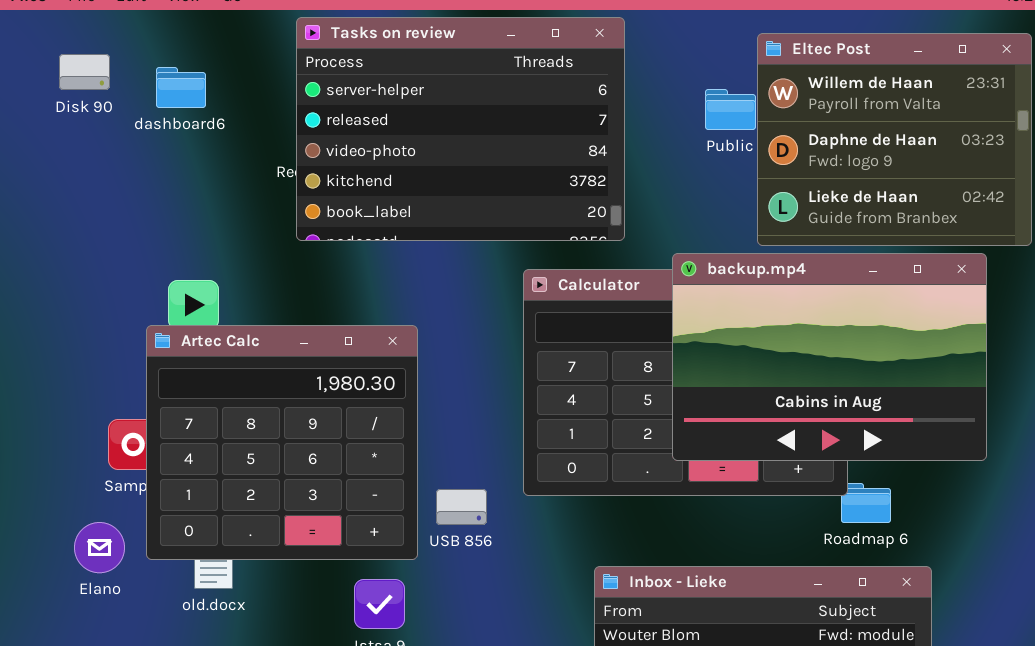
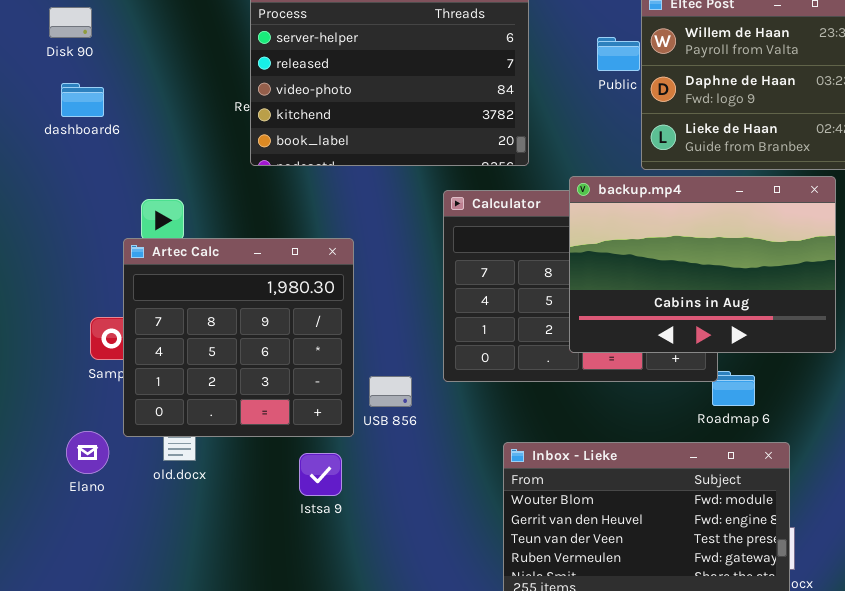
dashboard6: [156,67,206,108] -> [61,83,104,117], moved
Elano: [74,522,125,573] -> [66,431,109,474], moved

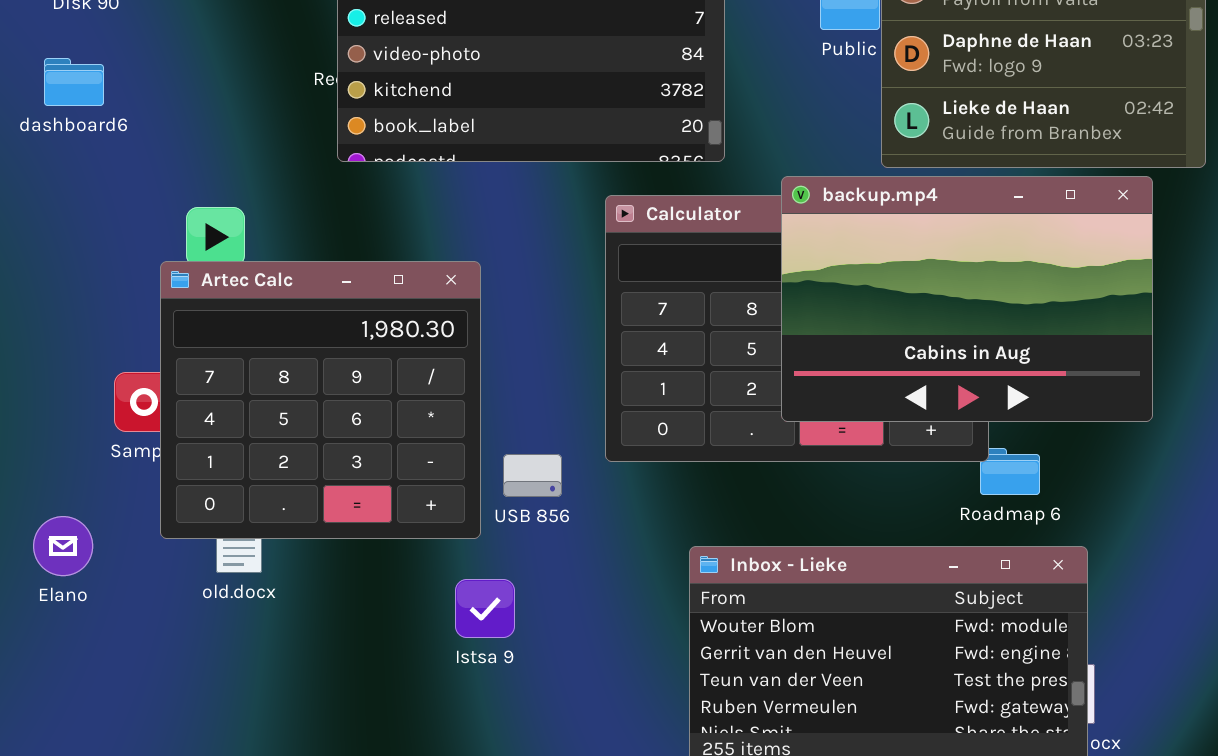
dashboard6: [61,83,104,117] -> [44,58,104,106], moved
Elano: [66,431,109,474] -> [33,516,93,576], moved
Istsa 9: [299,453,342,496] -> [455,579,515,638], moved

